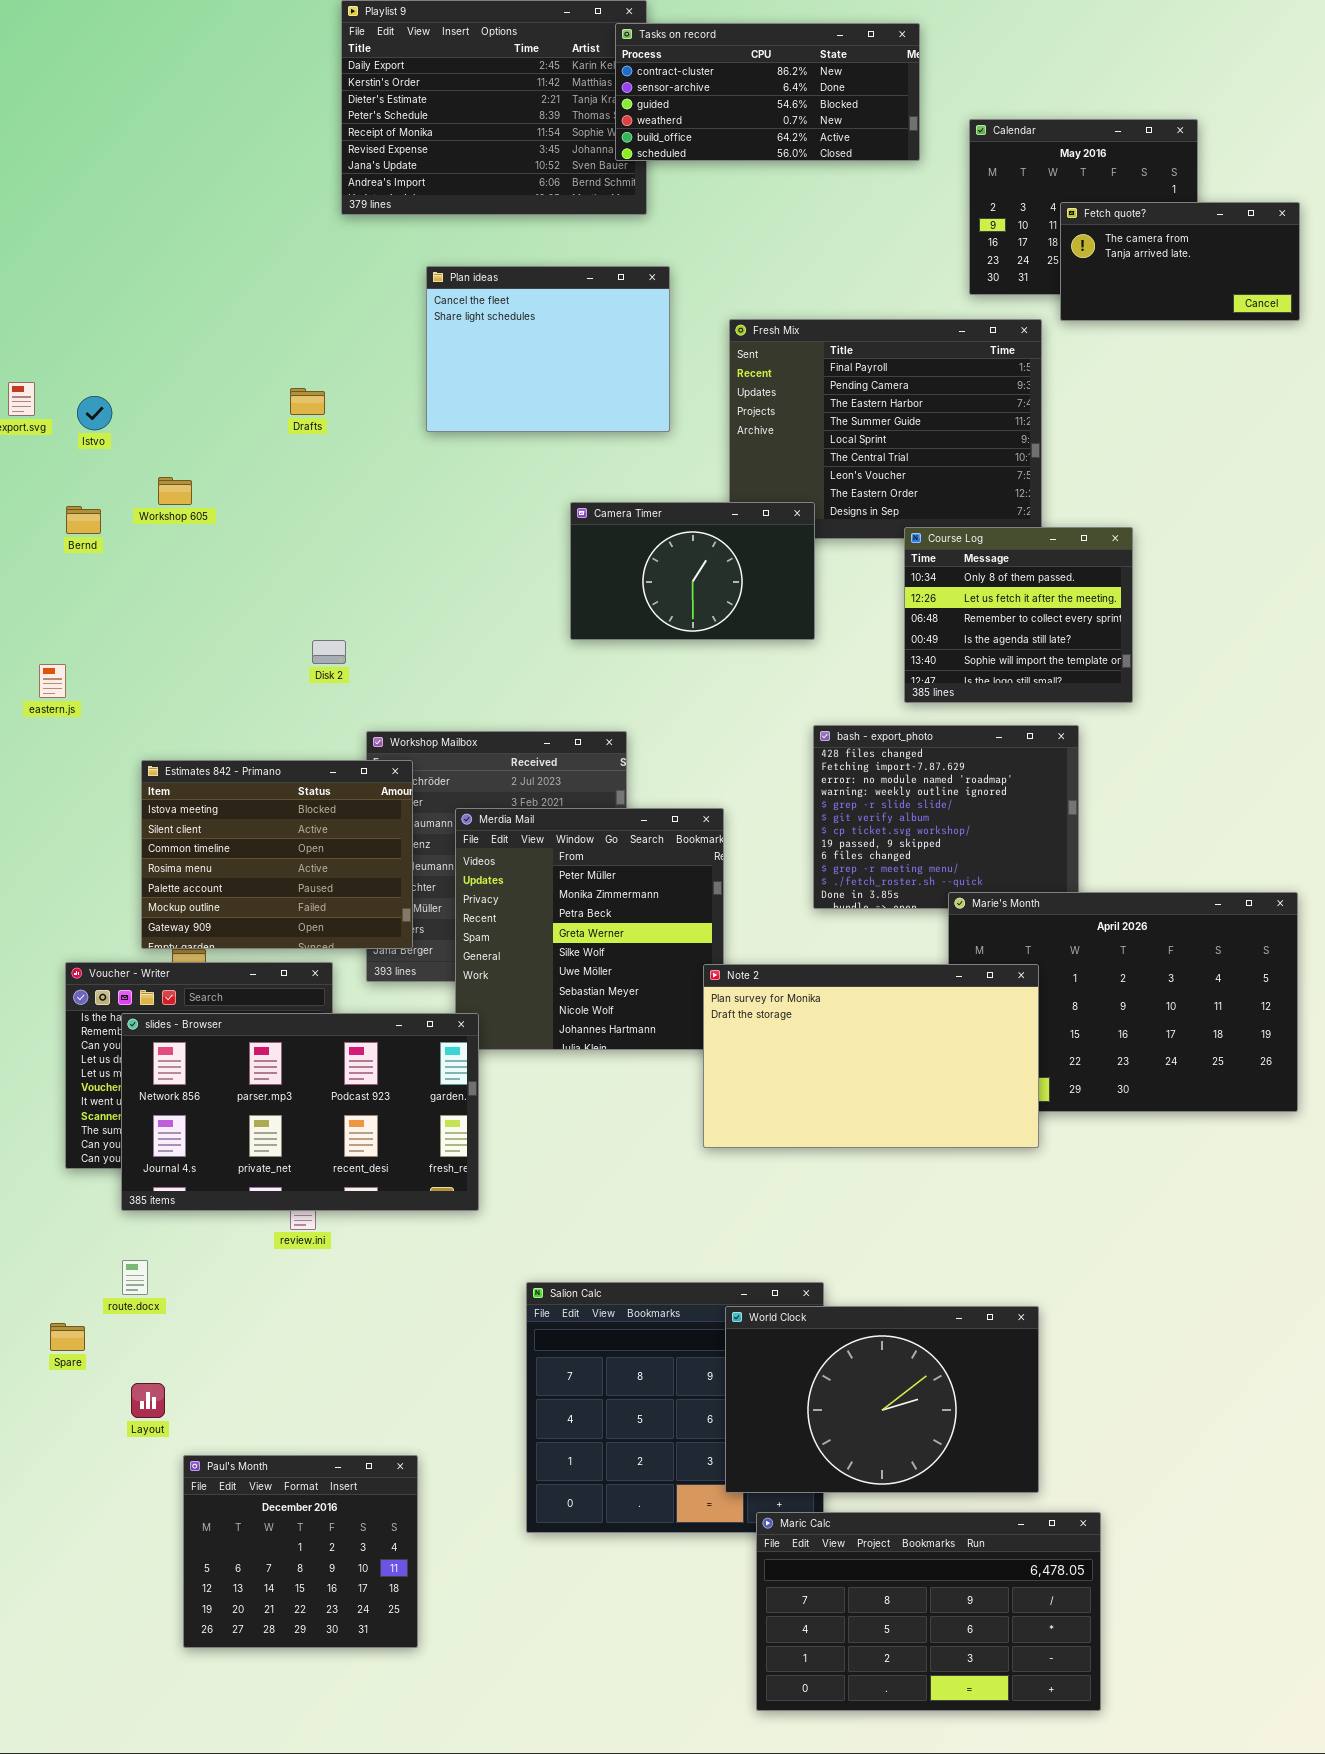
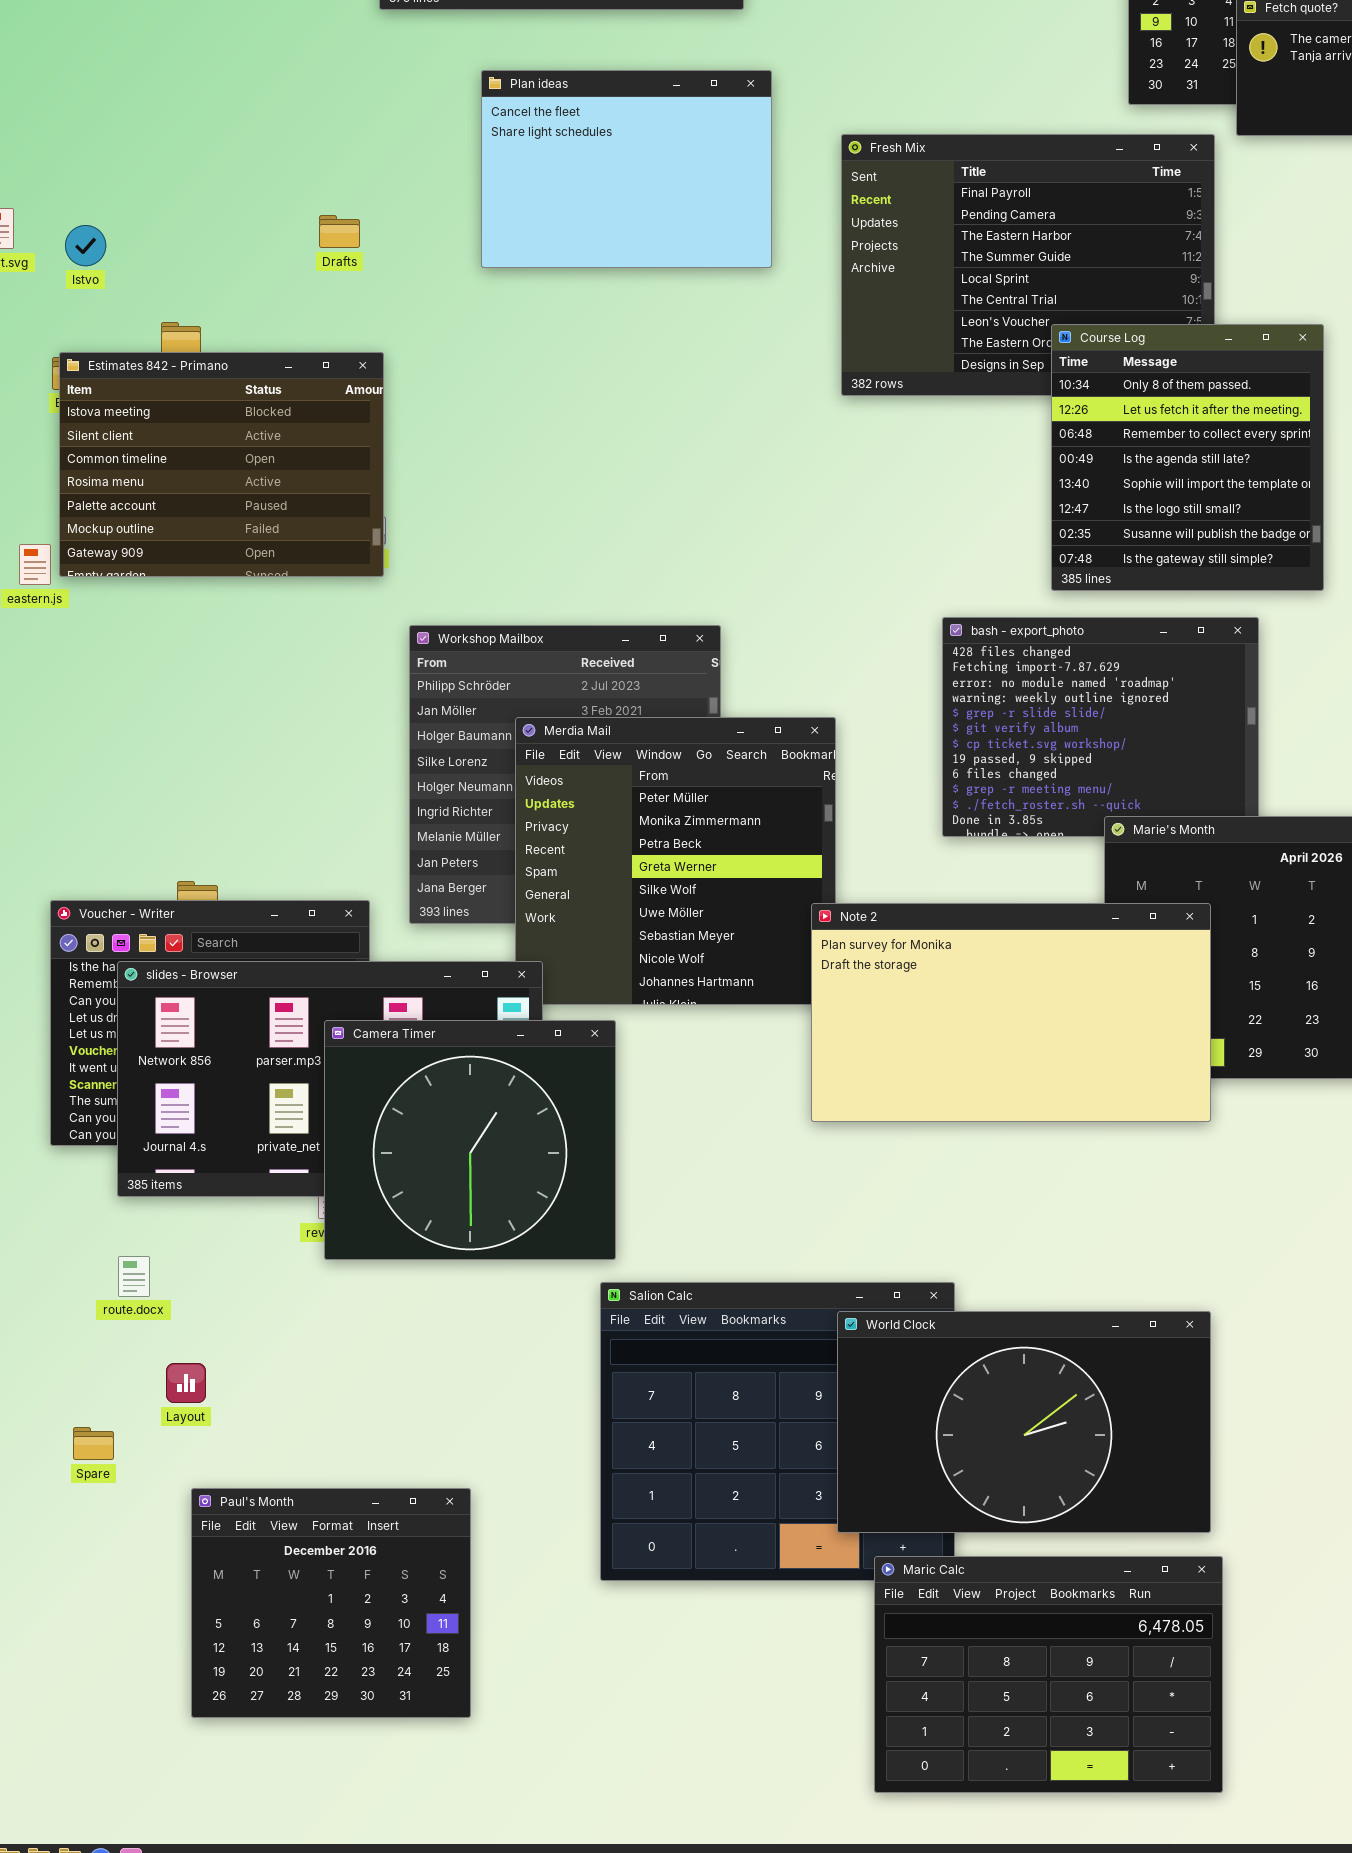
Camera Timer: [570,502,815,640] -> [324,1020,616,1260], moved, resized
Course Log: [904,527,1133,703] -> [1051,324,1324,591], resized
Estimates 842 - Primano: [141,760,413,949] -> [59,352,384,577], moved
Spare: [50,1323,85,1351] -> [73,1427,114,1460], moved
Layout: [131,1383,165,1418] -> [166,1363,206,1403], moved
Maric Calc: [756,1512,1101,1711] -> [874,1556,1223,1793], resized

